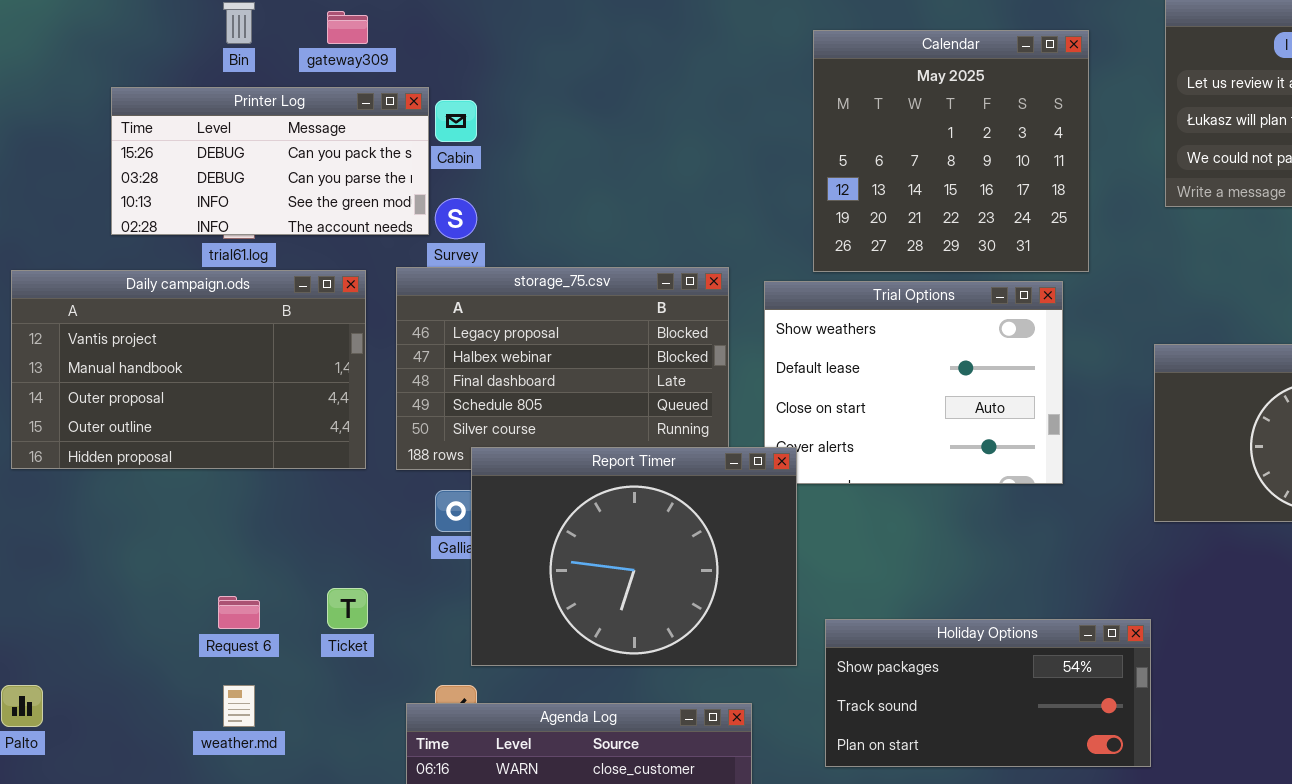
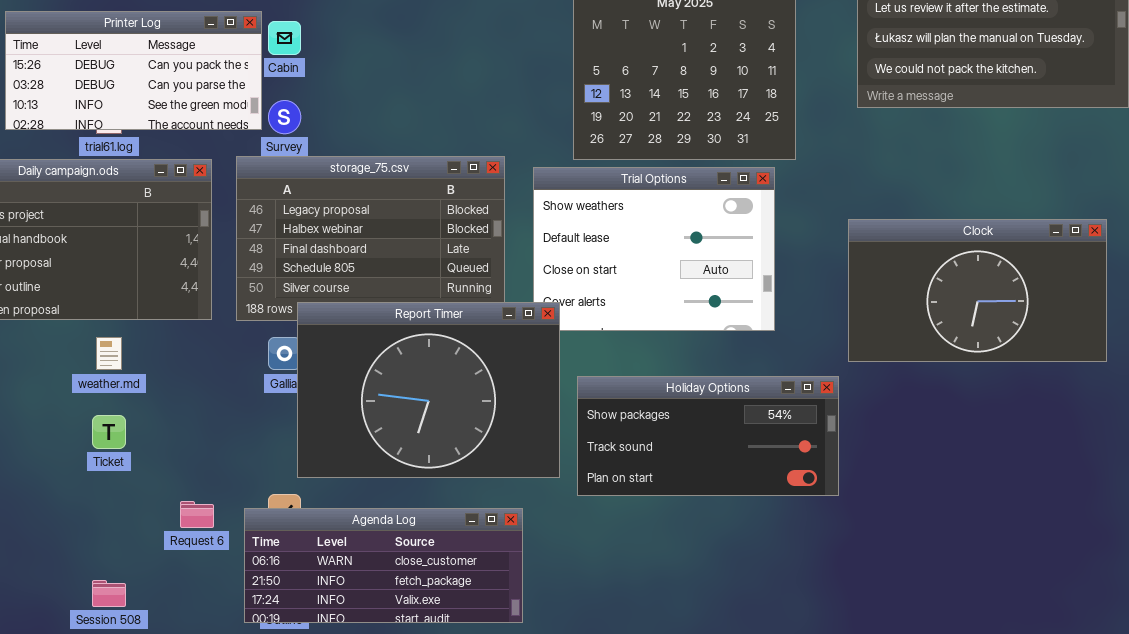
Ticket: [327,588,368,629] -> [92,415,126,449], moved
Request 6: [218,596,260,629] -> [180,501,214,528], moved
Holiday Options: [825,619,1151,767] -> [577,376,839,496], moved
weather.md: [223,685,255,727] -> [96,337,122,370], moved

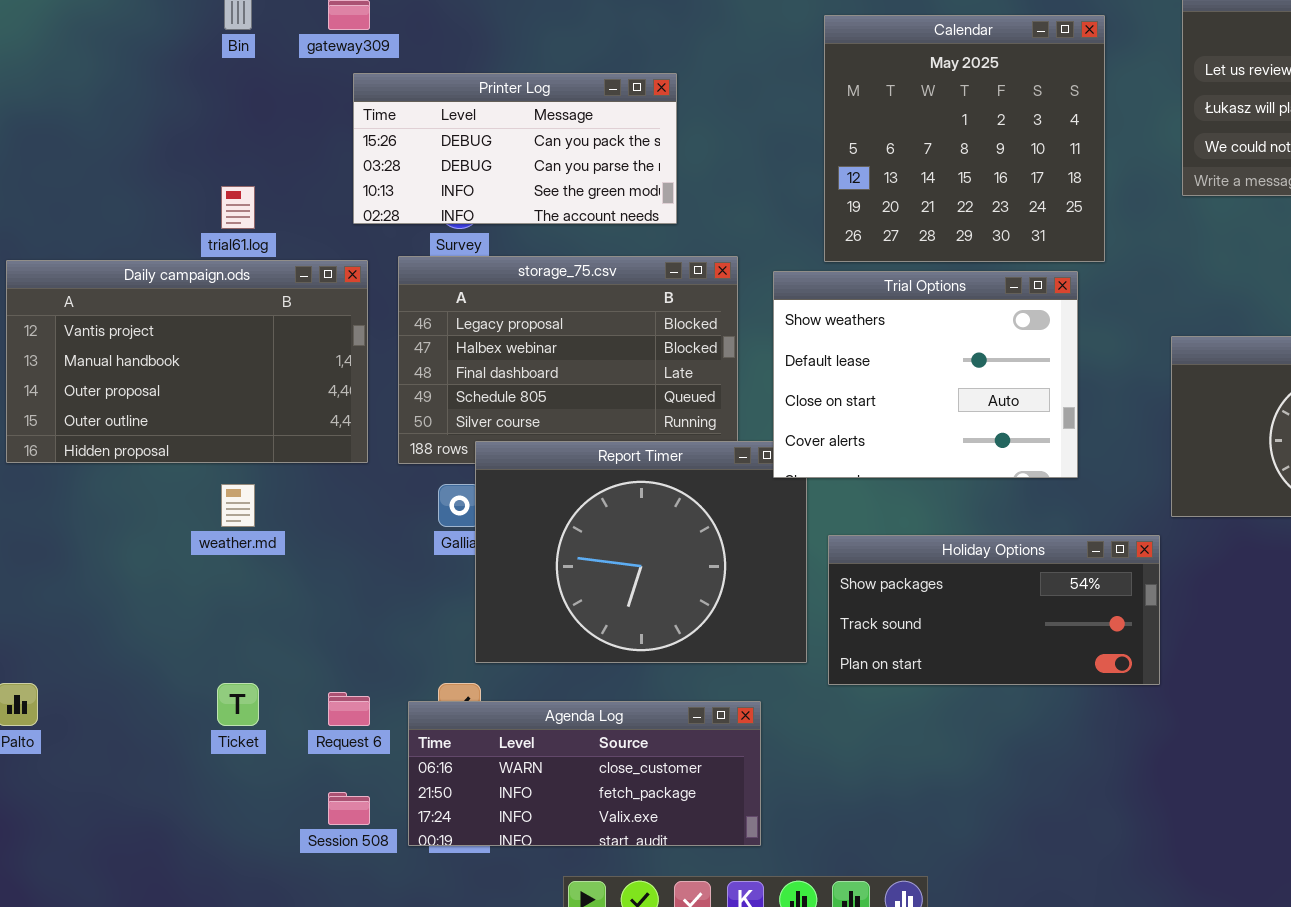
Printer Log: [5,11,262,130] -> [353,73,677,224], moved
Trial Options: [533,167,775,331] -> [773,271,1078,478], raised
Ticket: [92,415,126,449] -> [217,683,259,726], moved
Session 508: [92,580,126,607] -> [328,792,370,825], moved

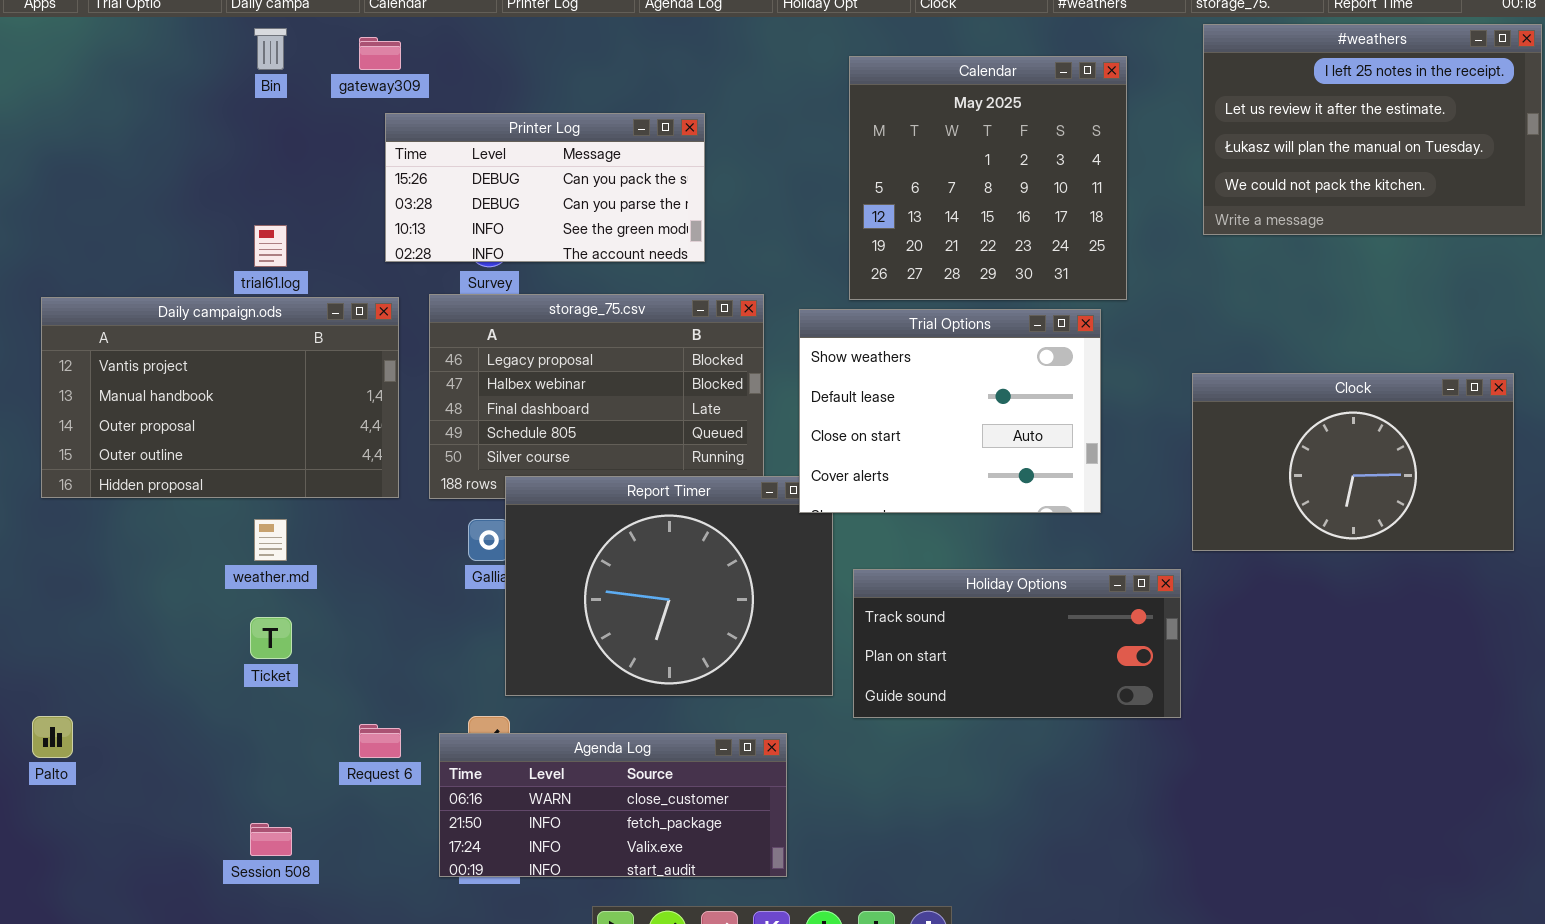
Holiday Options: [828,535,1160,685] -> [853,569,1181,718], scrolled down 1 row
Ticket: [217,683,259,726] -> [250,617,292,659], moved
Session 508: [328,792,370,825] -> [250,823,292,856], moved

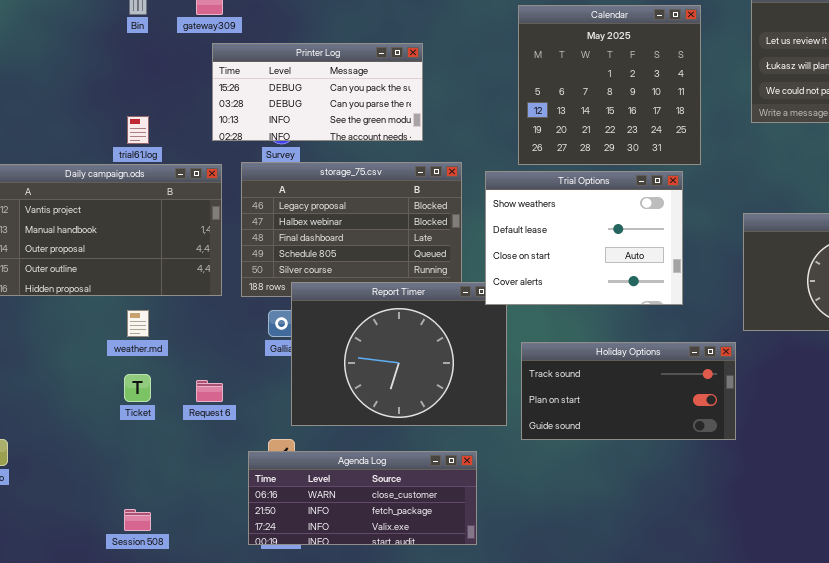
Request 6: [359,724,401,758] -> [196,380,223,402], moved

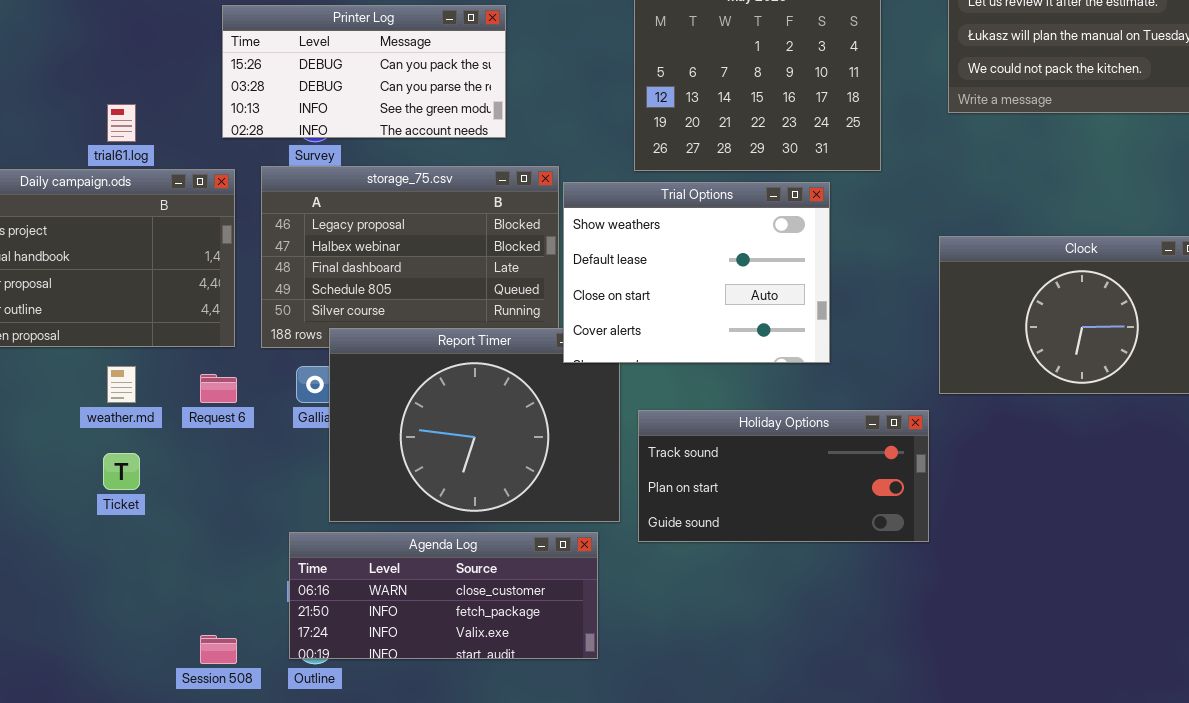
Trial Options: [485,171,683,305] -> [563,182,830,363], moved
Request 6: [196,380,223,402] -> [200,374,237,403], moved
Agenda Log: [248,451,477,545] -> [289,532,598,659], moved
Session 508: [124,509,151,531] -> [200,635,237,664], moved

